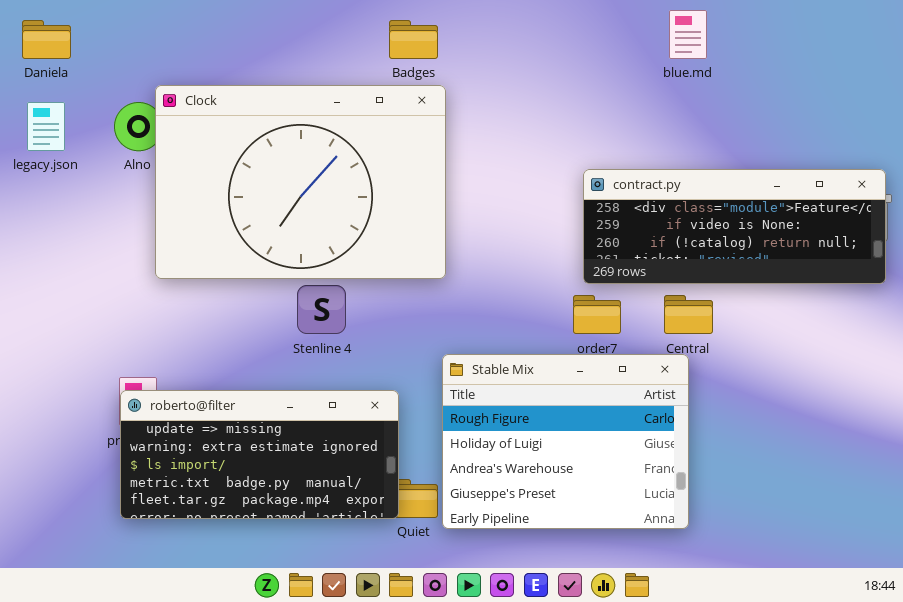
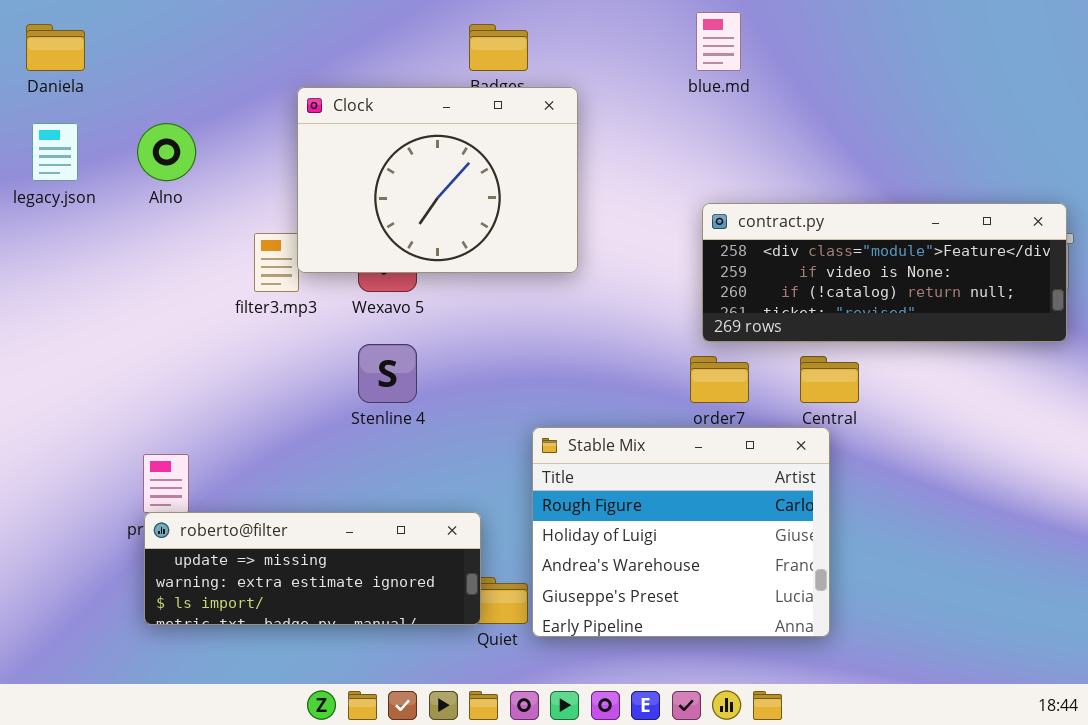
blue.md: [669,10,707,59] -> [696,12,741,71], moved
Clock: [155,85,446,279] -> [297,87,578,273], moved, resized
roberto@filter: [120,390,399,519] -> [144,512,481,625], resized

